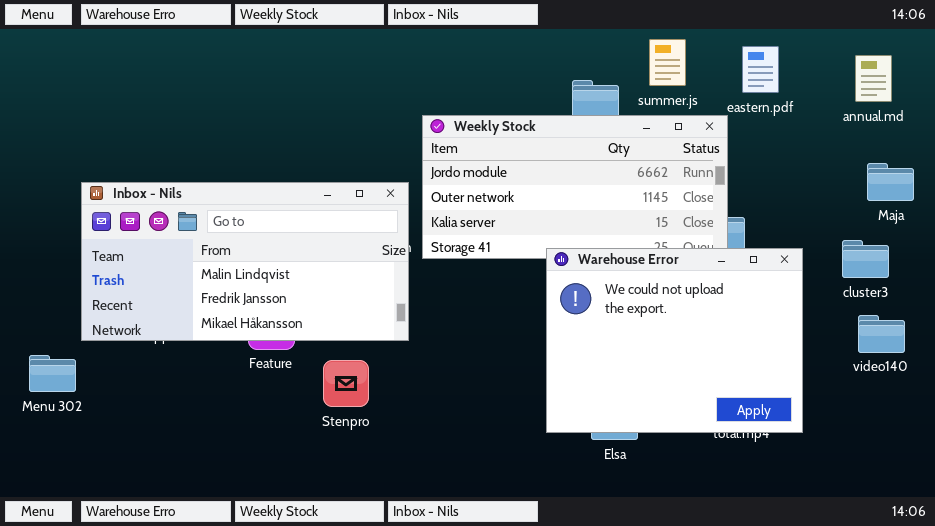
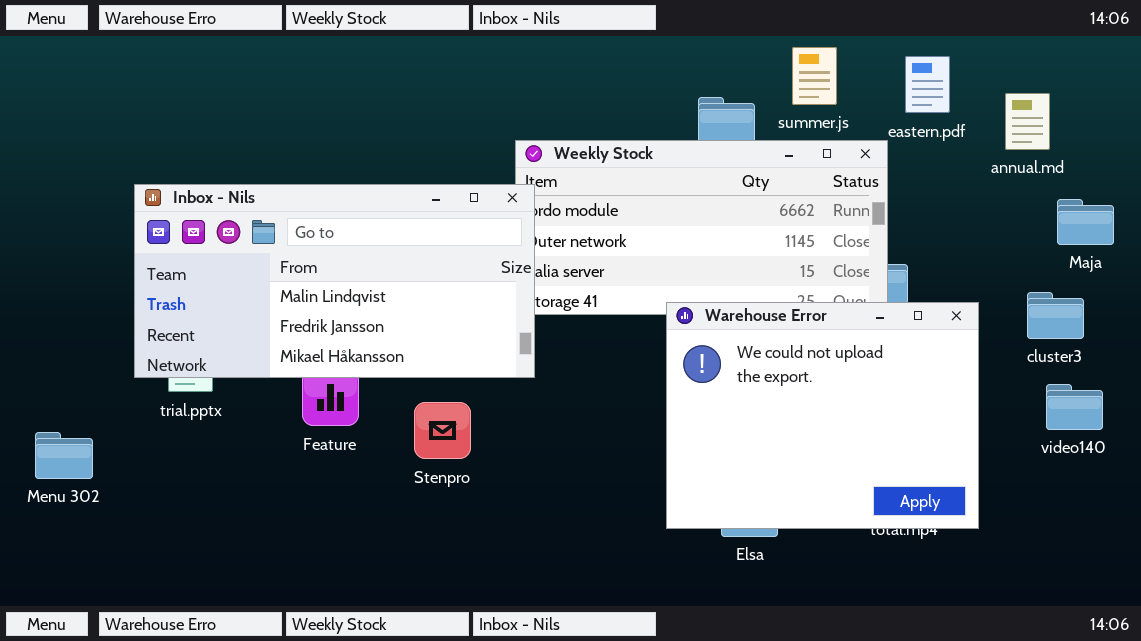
annual.md: [855,55,892,102] -> [1005,93,1050,150], moved
Inbox - Nils: [81,182,409,341] -> [134,184,535,378], moved
Stenpro: [323,360,369,407] -> [414,402,471,459], moved

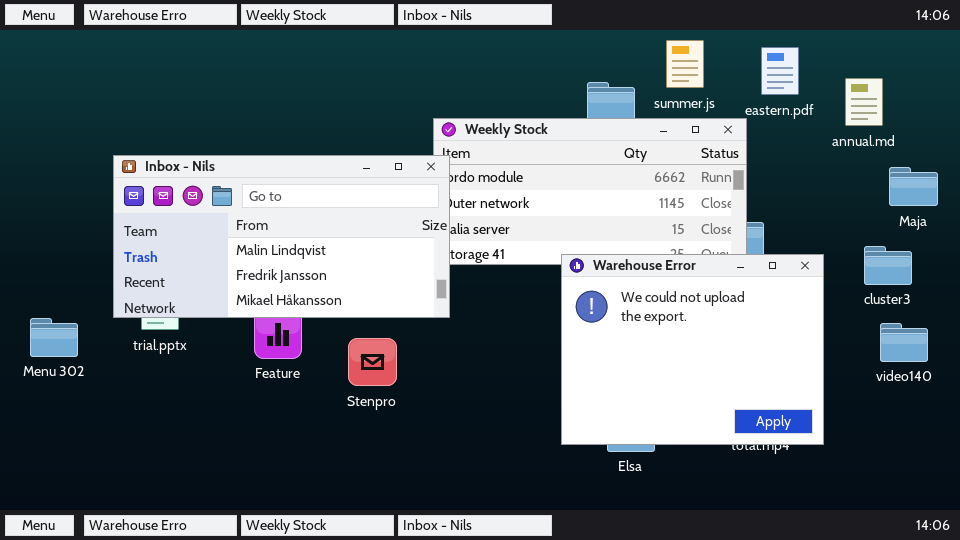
Menu 302: [35,432,93,479] -> [30,318,78,357], moved

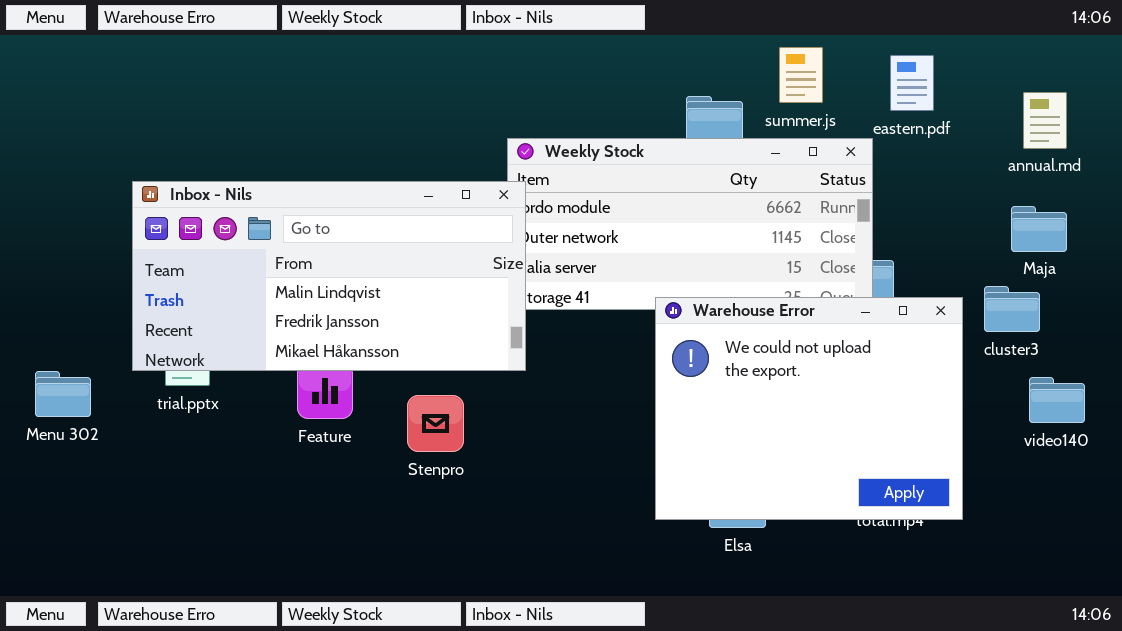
annual.md: [845,78,883,126] -> [1023,92,1067,149], moved
Maja: [889,167,938,206] -> [1011,206,1067,252], moved
cluster3: [864,246,912,285] -> [984,286,1040,332], moved

